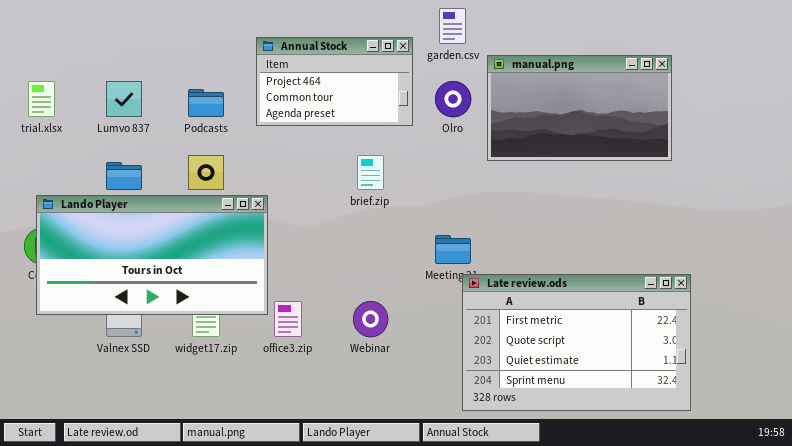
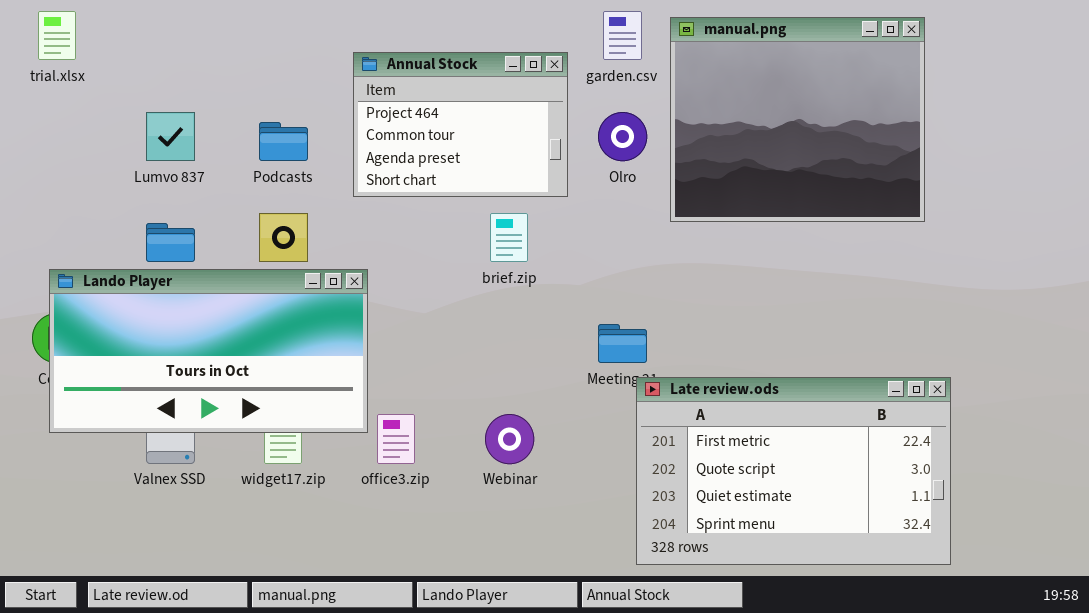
Annual Stock: [256,37,413,126] -> [353,52,568,197], resized
manual.png: [487,55,672,161] -> [670,17,925,222], resized
trial.xlsx: [28,81,55,117] -> [38,11,76,60], moved

